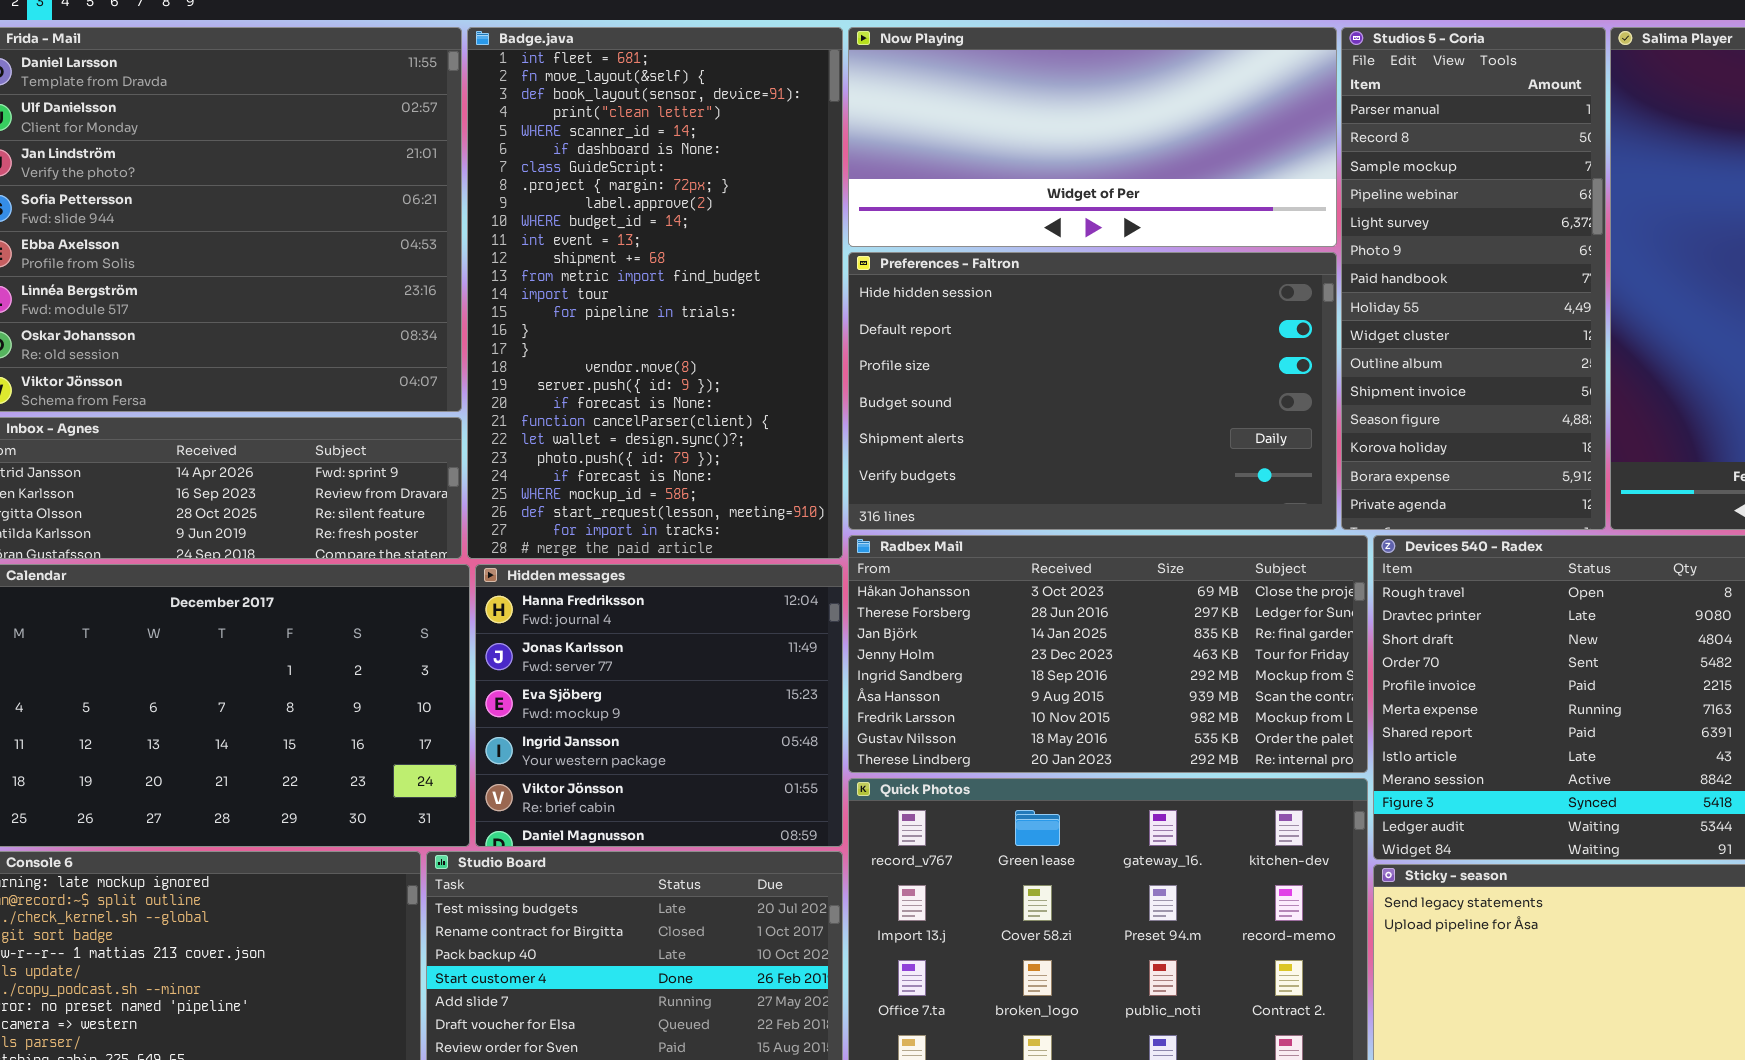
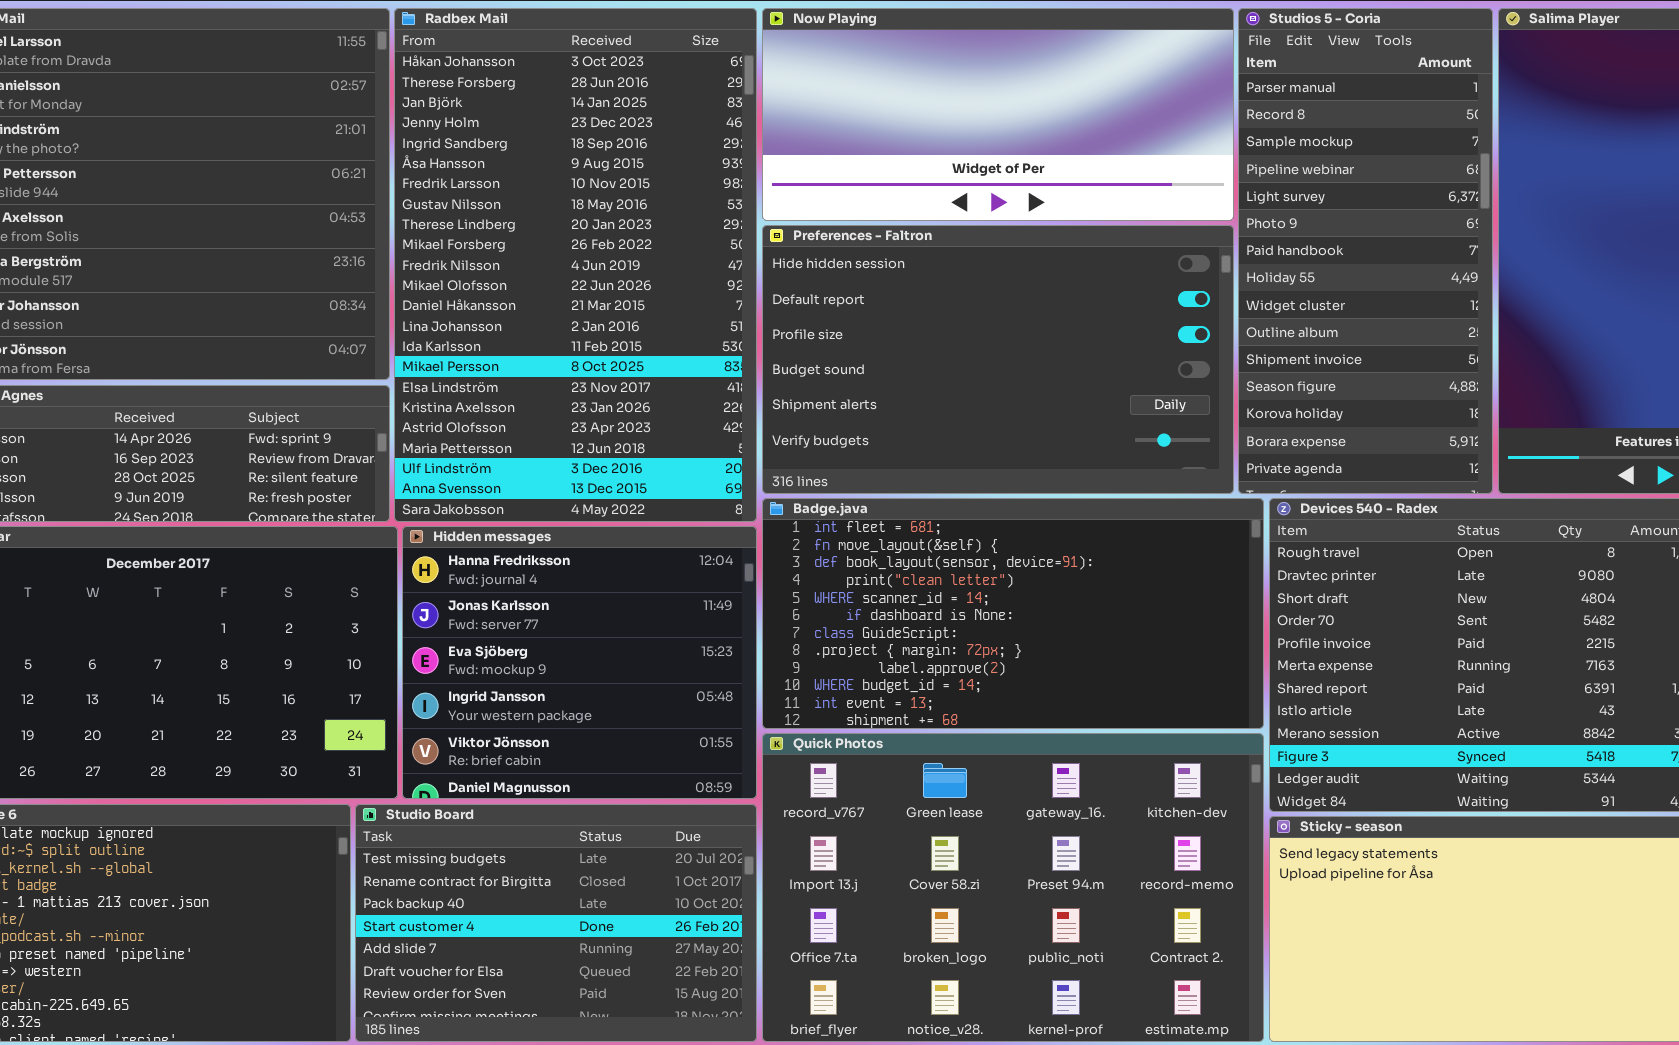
Badge.java: [467,27,843,559] -> [762,498,1264,729], moved, resized
Radbex Mail: [848,535,1368,773] -> [394,8,757,522], moved, resized

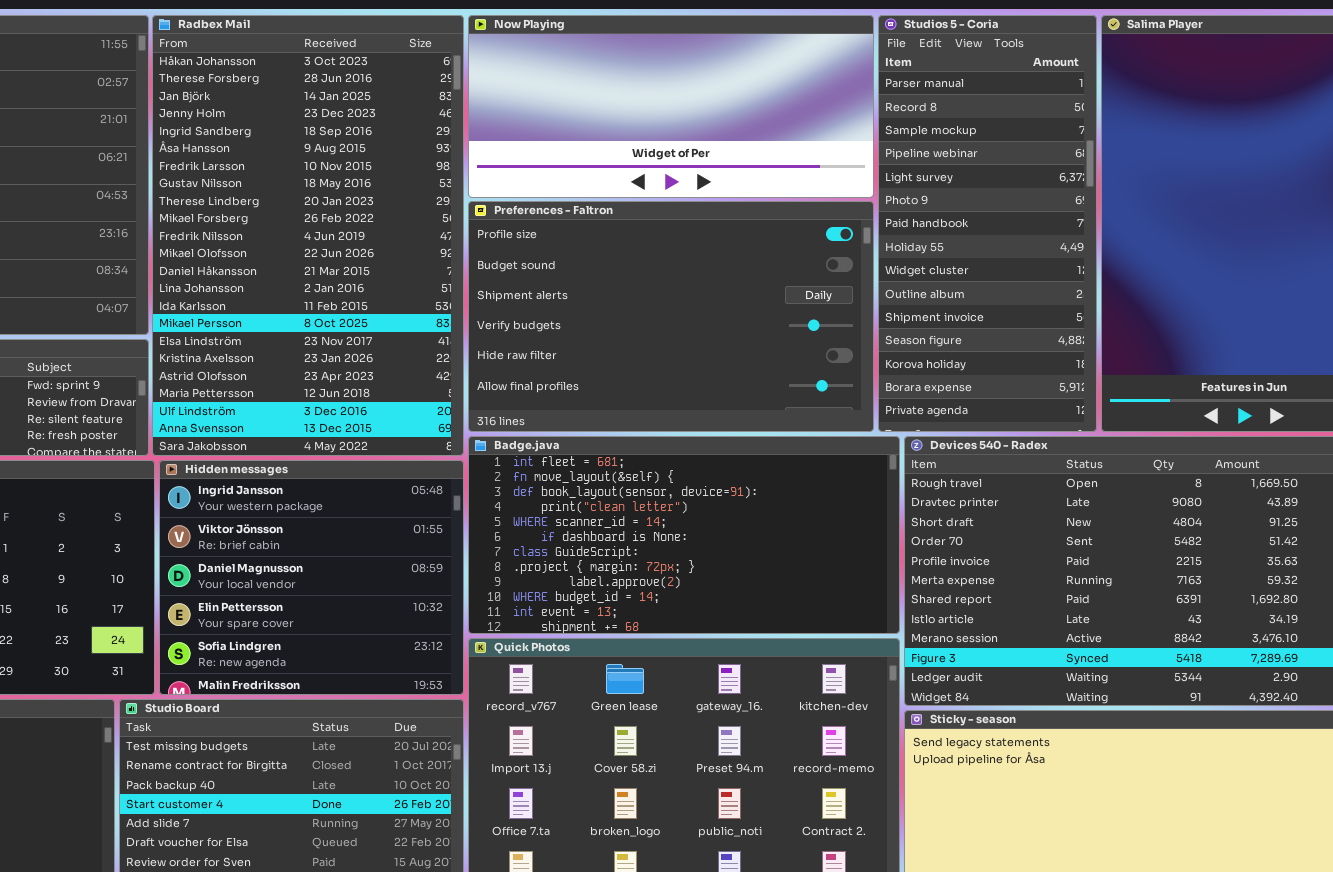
Preferences - Faltron: [762,225,1234,494] -> [468,201,874,432], scrolled down 2 rows
Hidden messages: [402,526,757,799] -> [159,460,464,695], scrolled down 3 rows

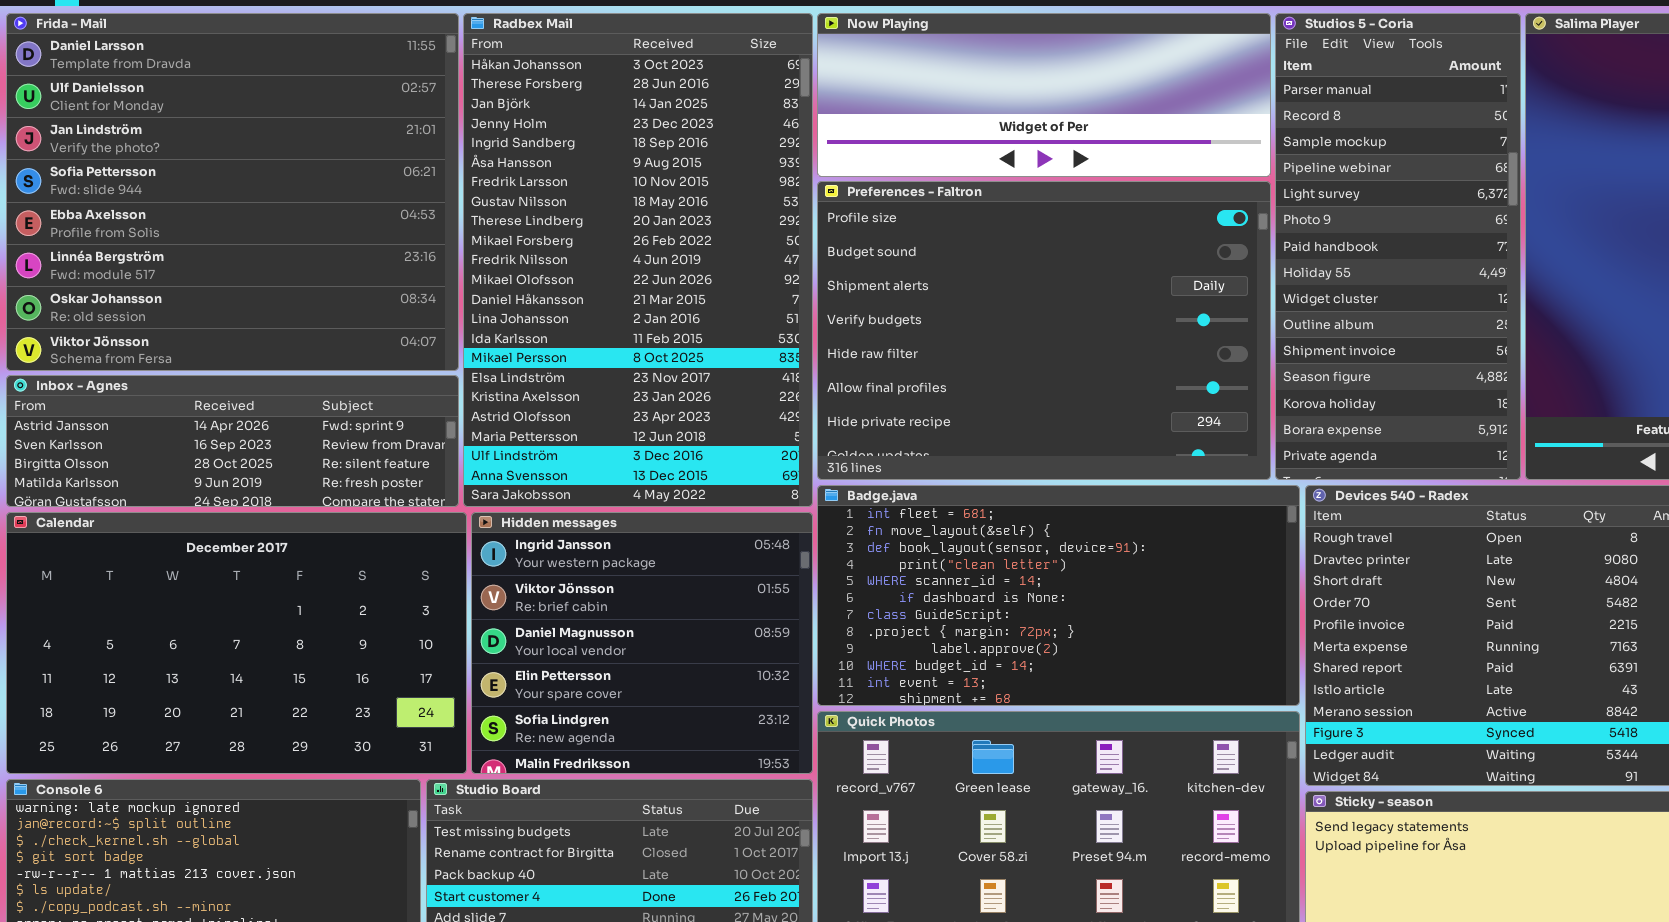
Now Playing: [468,15,874,198] -> [817,13,1271,177], resized
Preferences - Faltron: [468,201,874,432] -> [817,181,1271,480], resized

